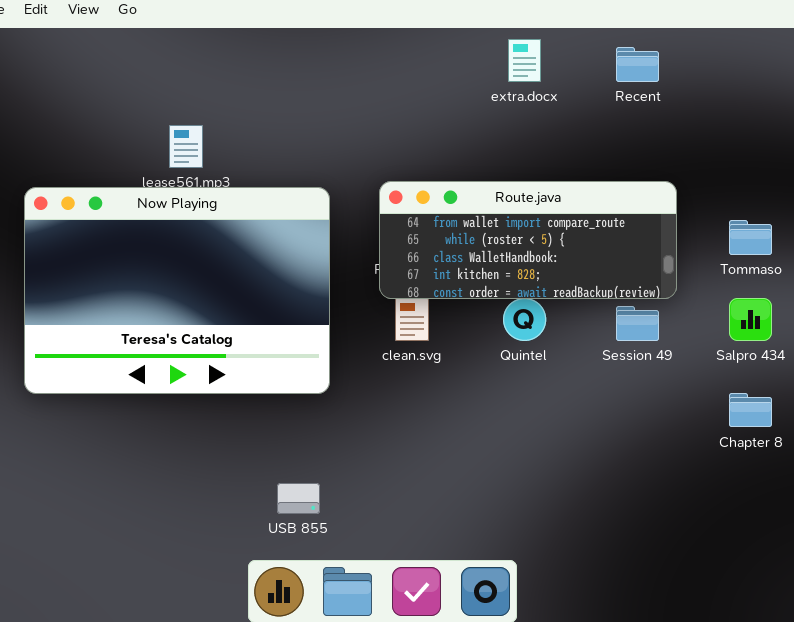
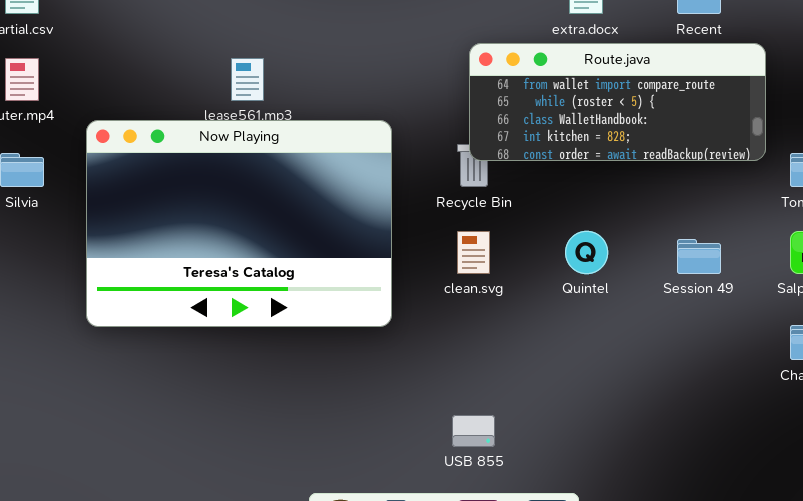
Route.java: [379,181,677,299] -> [469,43,766,161], moved
USB 855: [277,483,320,514] -> [452,415,495,447], moved

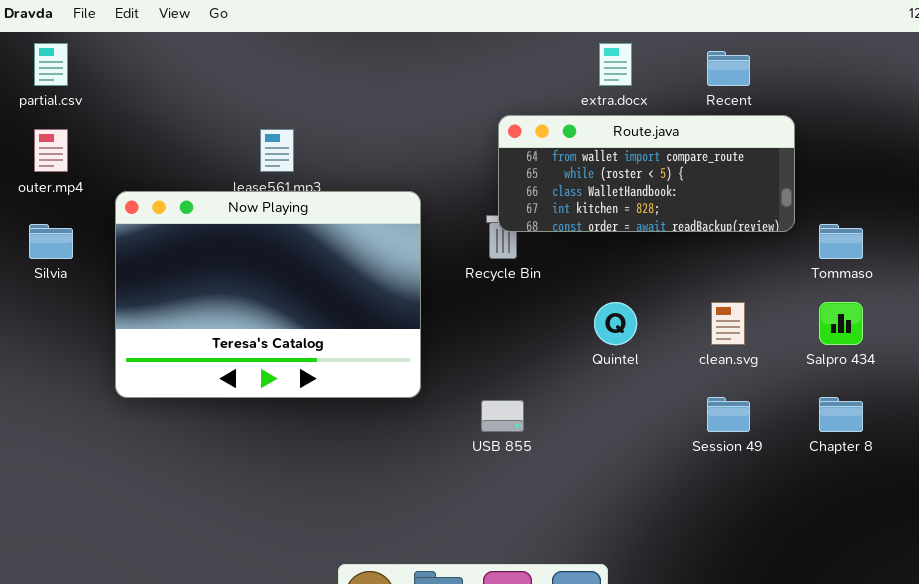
clean.svg: [457,231,490,274] -> [711,302,745,345], moved
Session 49: [677,239,721,274] -> [707,397,750,432], moved
USB 855: [452,415,495,447] -> [481,400,524,432], moved

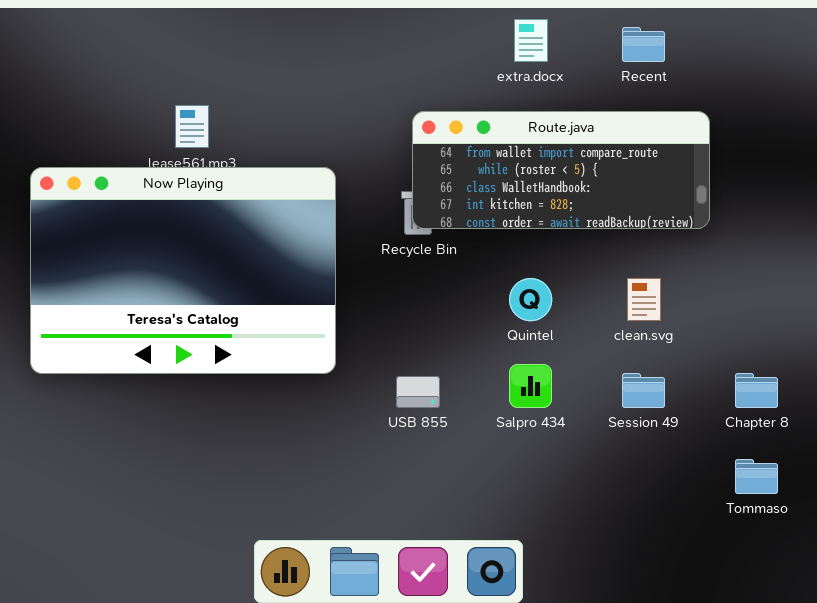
Route.java: [498,115,795,232] -> [412,111,710,229], moved
Tommaso: [819,224,863,259] -> [735,459,778,494], moved
Salpro 434: [819,302,863,345] -> [509,364,552,408], moved

